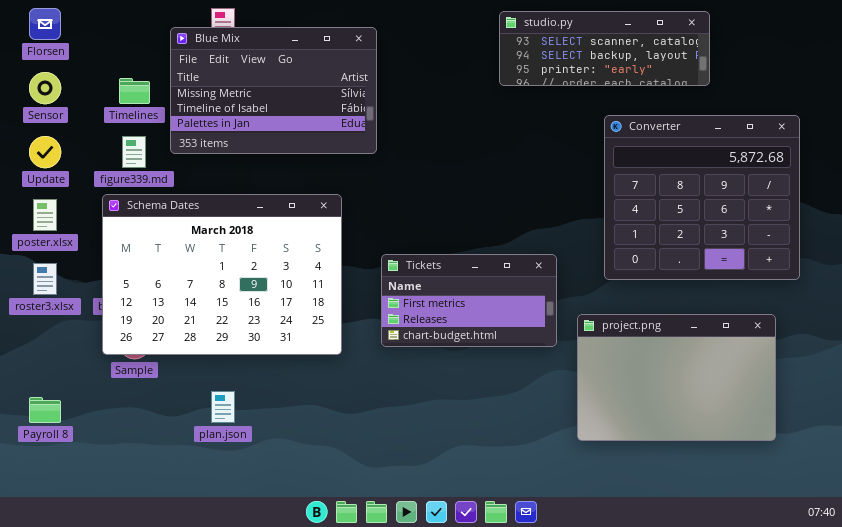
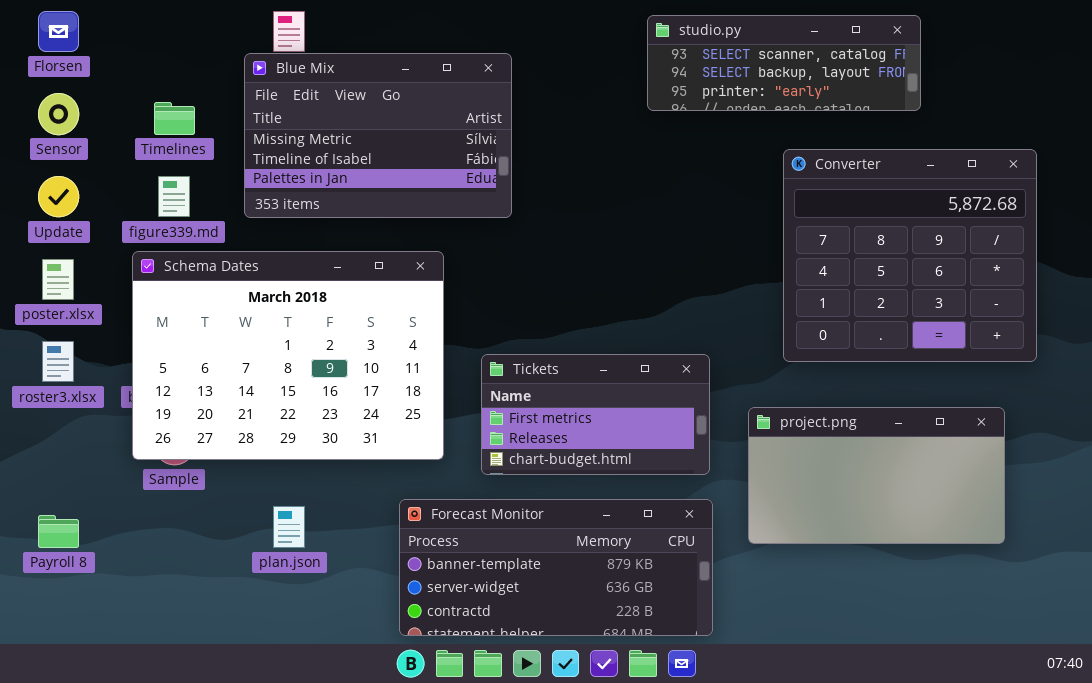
Blue Mix: [170,27,377,154] -> [244,53,512,218], moved
Tickets: [381,254,557,347] -> [481,354,710,475], moved
project.png: [577,314,776,441] -> [748,407,1005,544], resized
Forecast Monitor: none -> [399,499,713,636], opened

